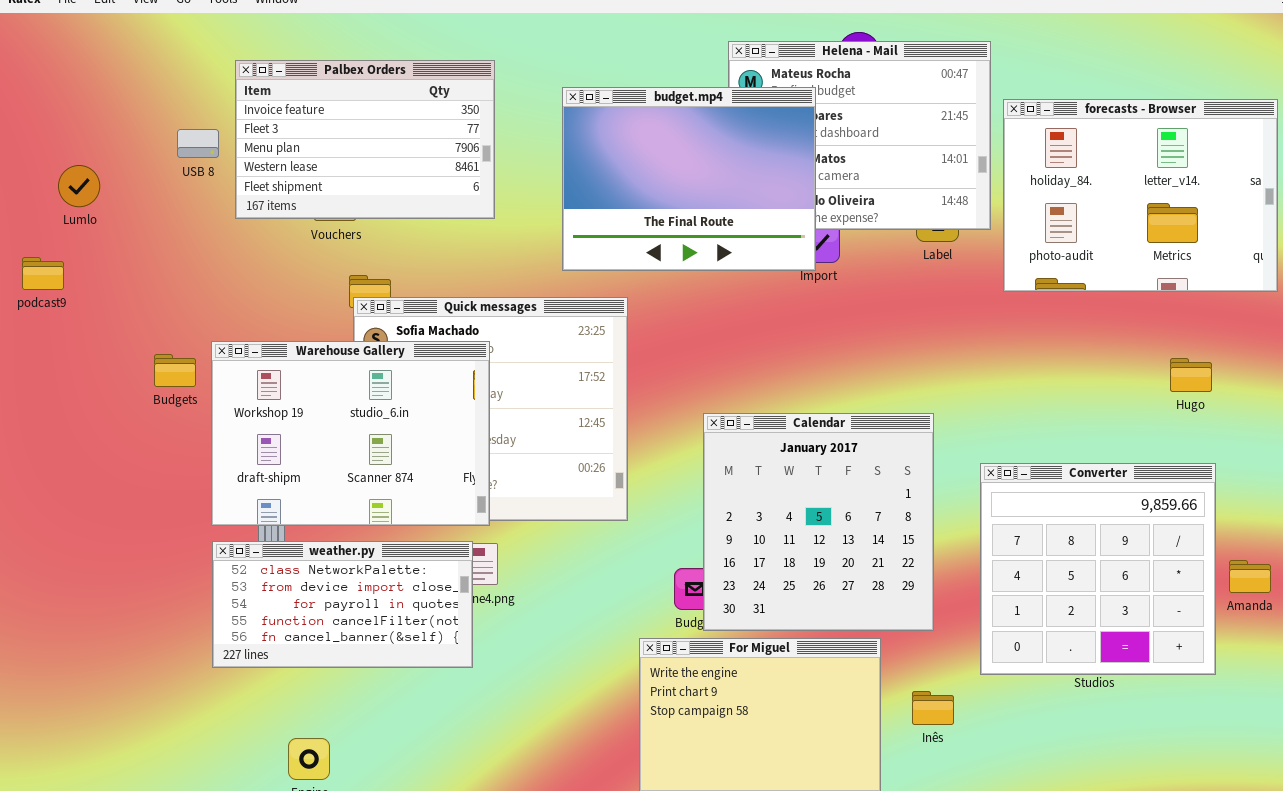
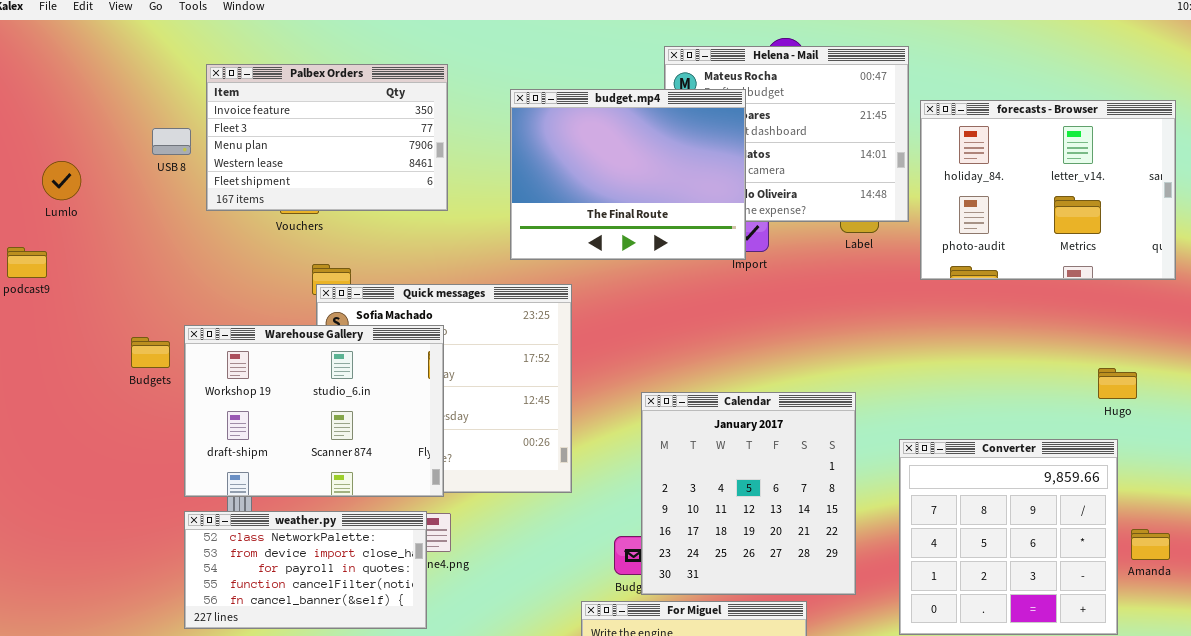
Hugo: [1170,358,1212,392] -> [1098,368,1137,399], moved

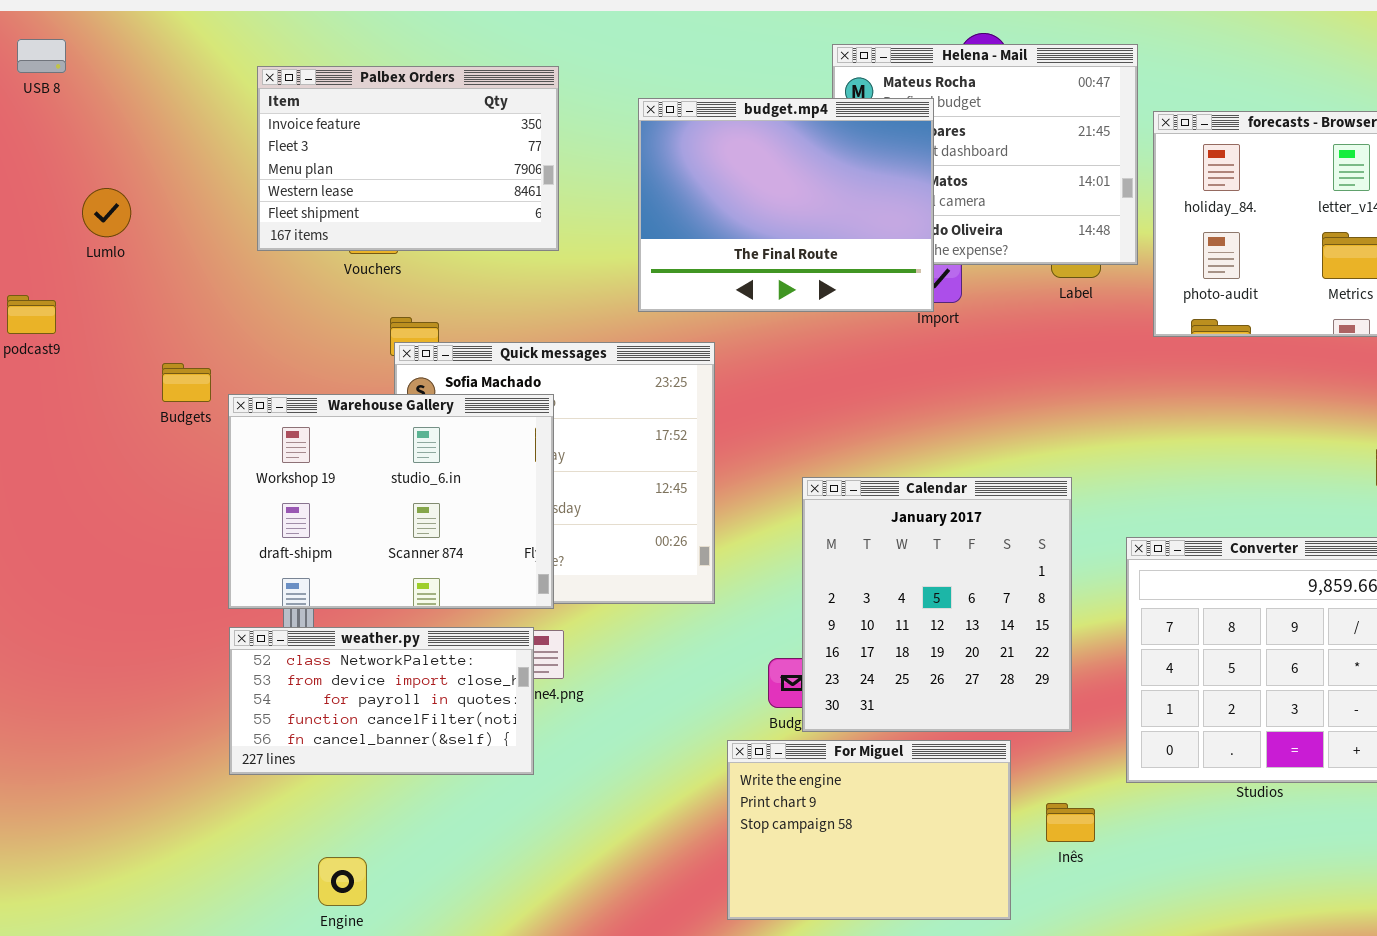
USB 8: [152,128,191,155] -> [17,39,66,73], moved
Lumlo: [42,161,81,200] -> [82,188,131,237], moved
Budgets: [131,337,170,368] -> [162,363,211,402], moved

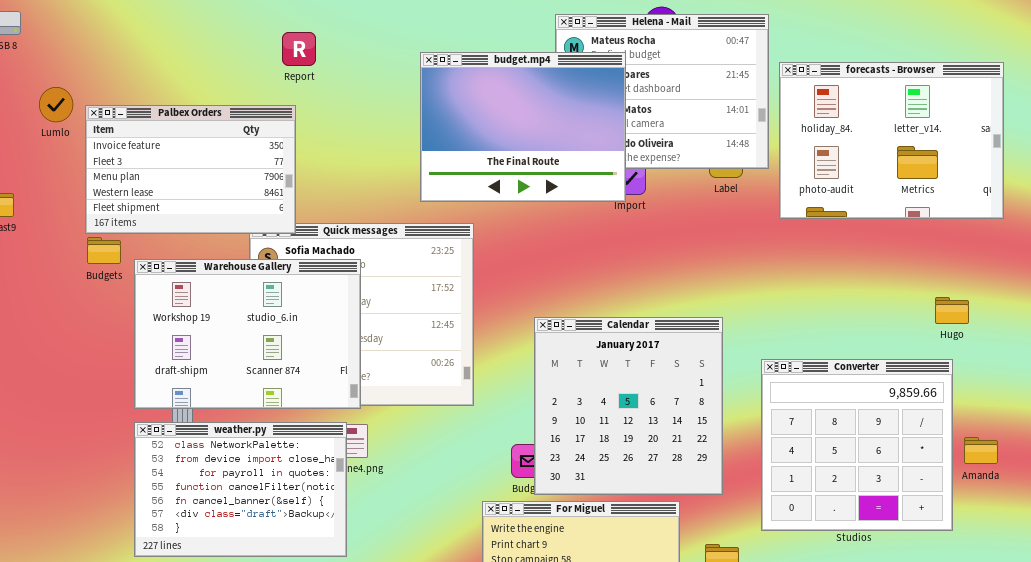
Palbex Orders: [257,66,559,251] -> [85,105,296,234], moved
Lumlo: [82,188,131,237] -> [39,87,73,122], moved
weather.py: [229,627,534,775] -> [134,422,347,557], resized

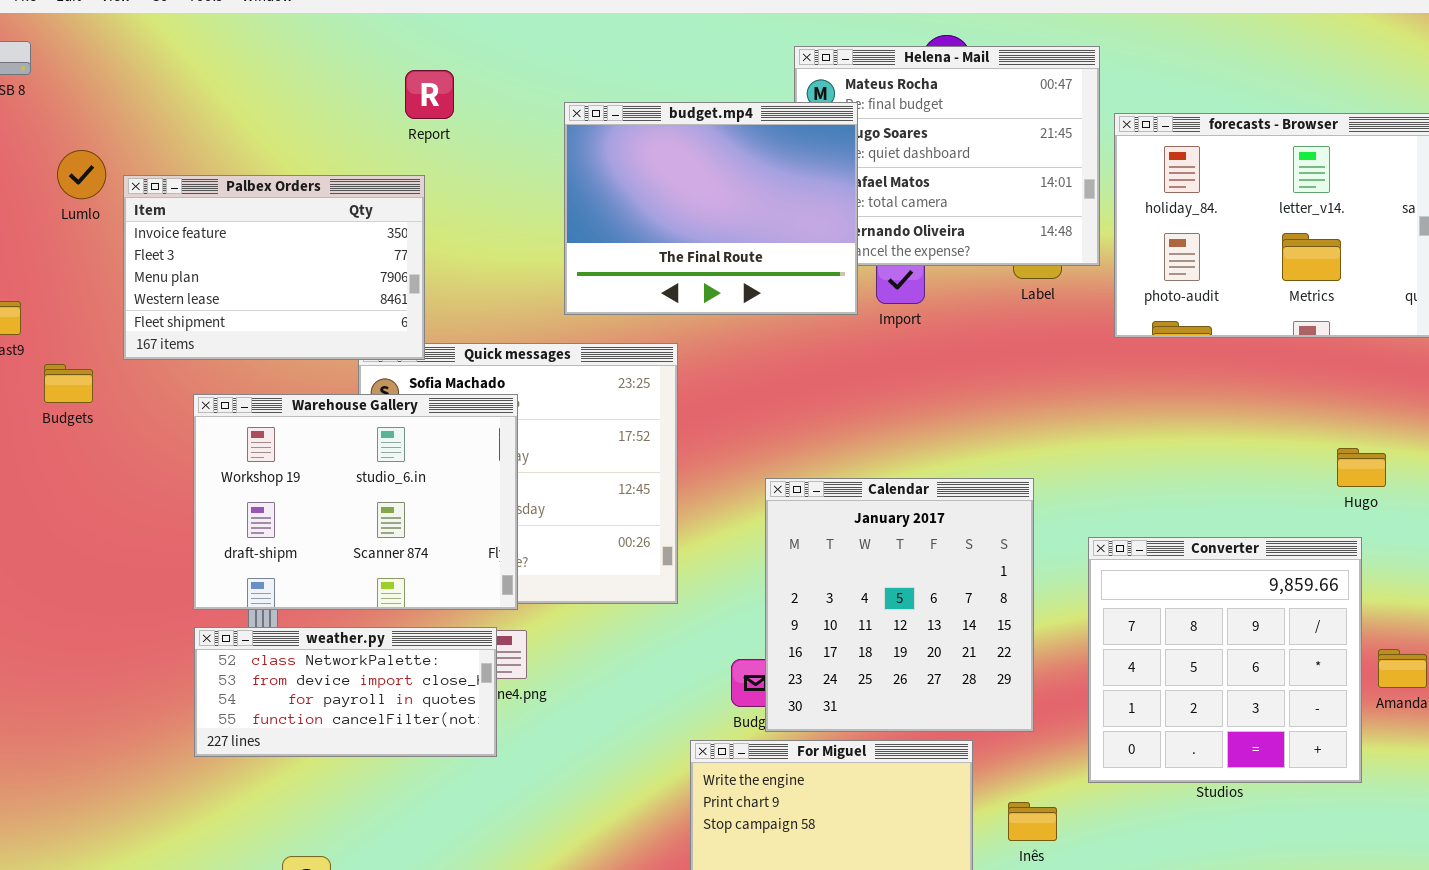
budget.mp4: [420,52,626,202] -> [564,102,858,315], moved
Budgets: [87,237,121,264] -> [44,364,93,403], moved
weather.py: [134,422,347,557] -> [194,627,497,757], resized

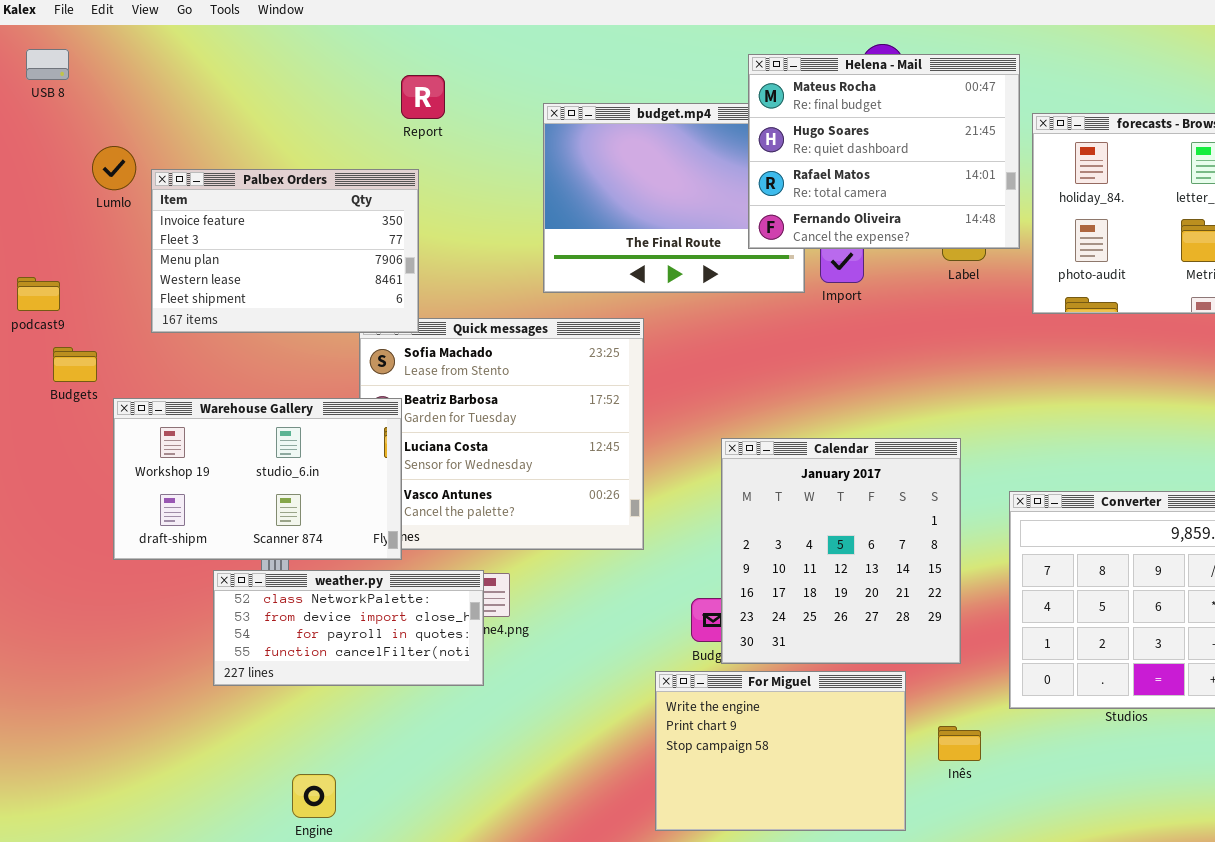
Helena - Mail: [794,46,1100,266] -> [748,54,1020,249], raised
Budgets: [44,364,93,403] -> [53,347,97,382], moved
Warehouse Gallery: [193,394,518,610] -> [113,398,402,560], moved, resized

